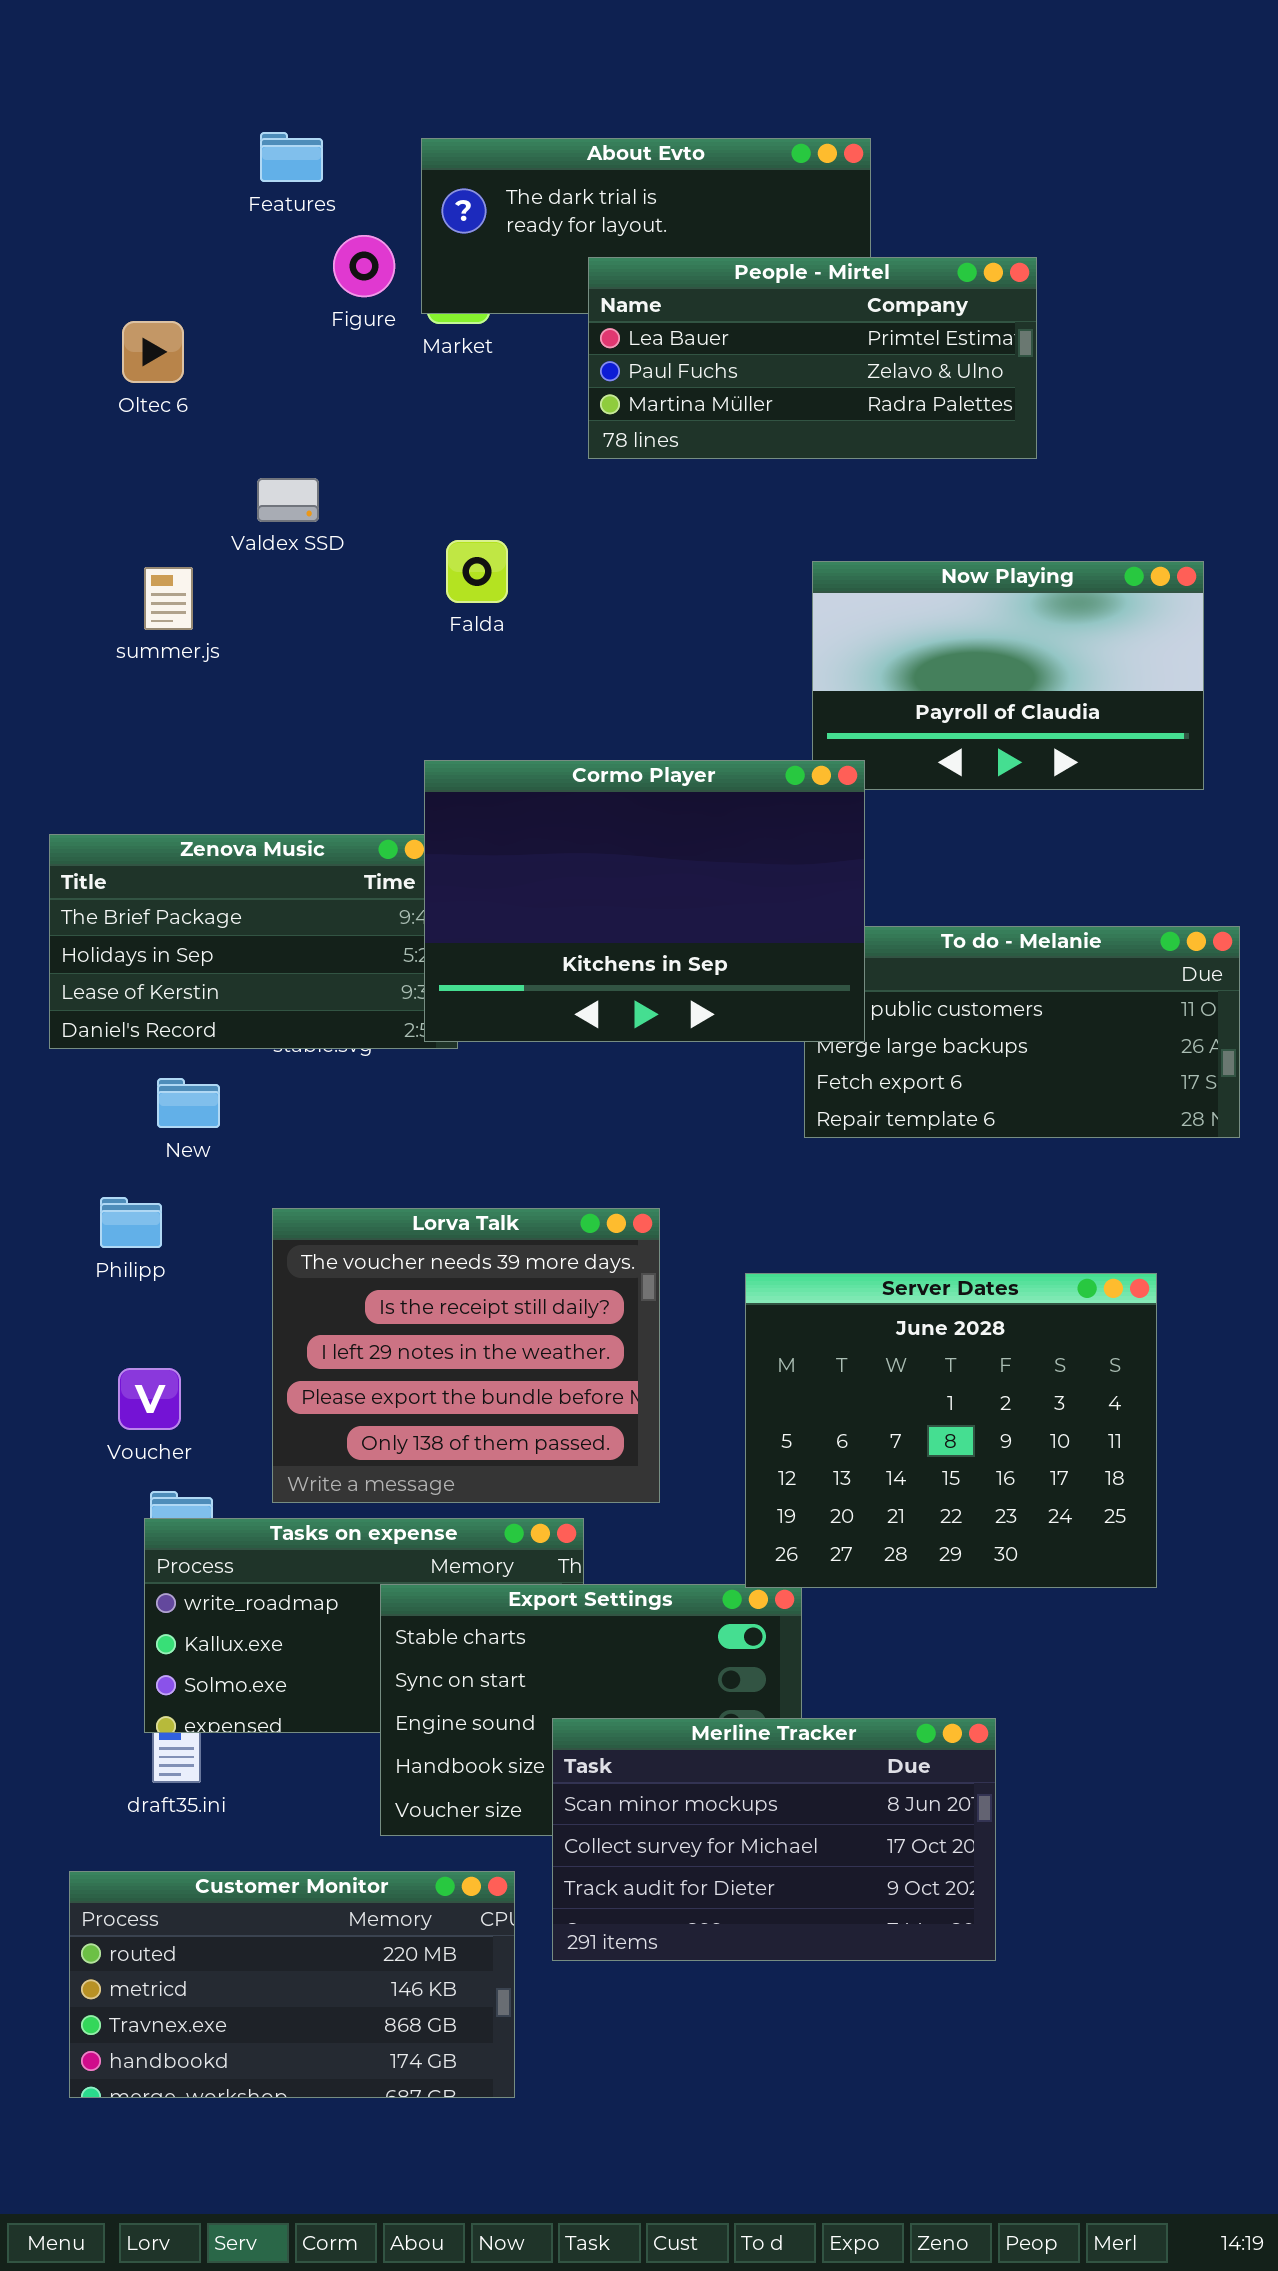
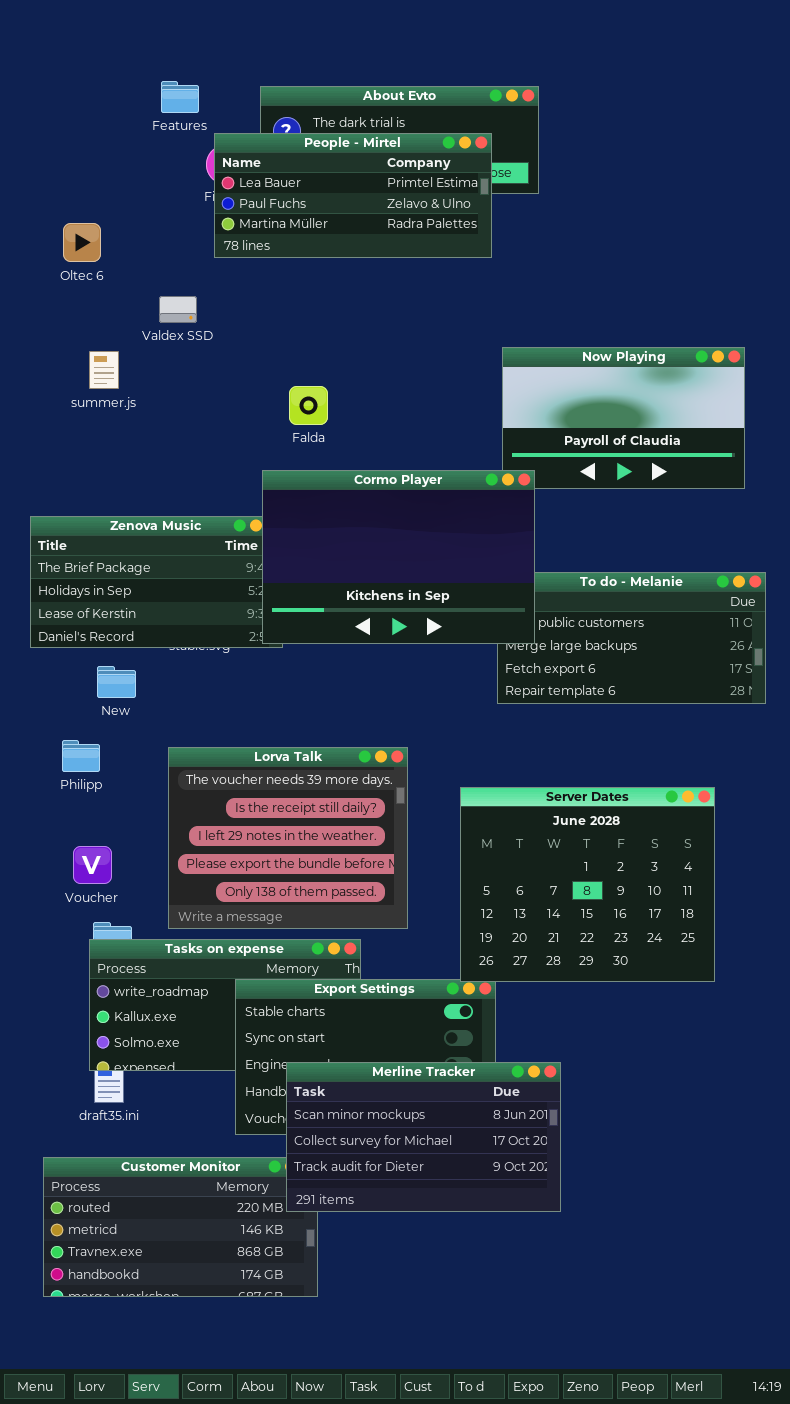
People - Mirtel: [588,257,1037,459] -> [214,133,492,258], moved
Oltec 6: [122,321,184,383] -> [63,223,101,262], moved
Falda: [446,540,508,603] -> [289,386,328,425], moved
Merline Tracker: [552,1718,996,1961] -> [286,1062,561,1212], moved

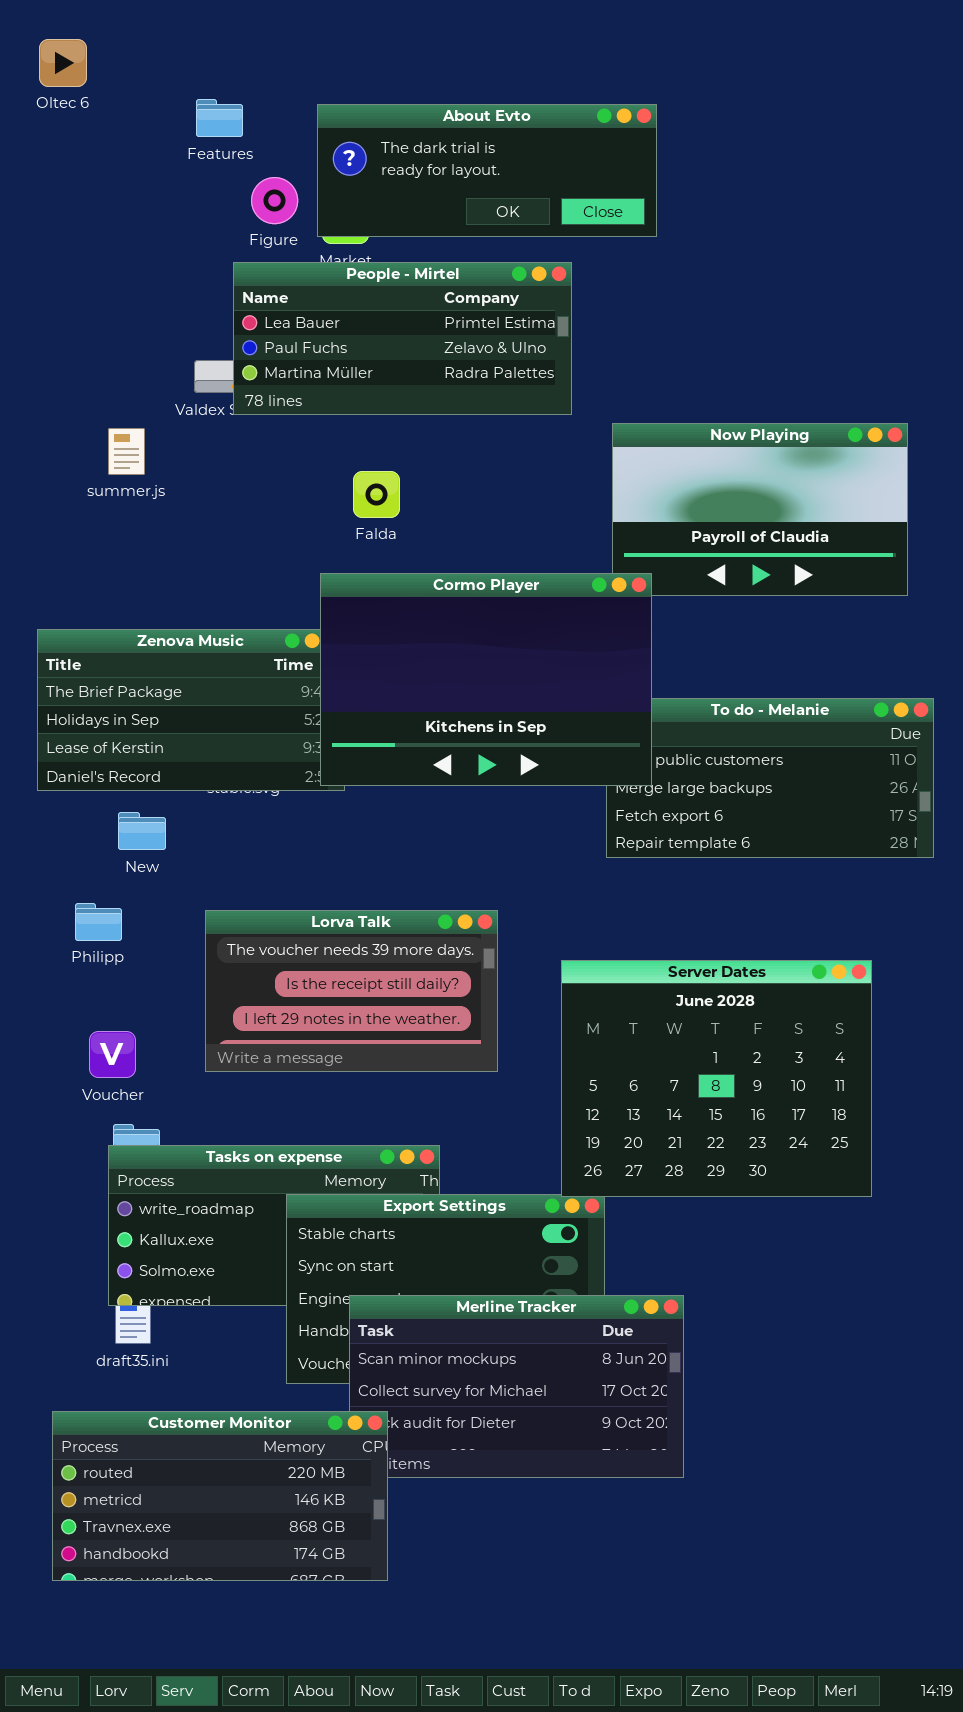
People - Mirtel: [214,133,492,258] -> [233,262,572,415], moved
Oltec 6: [63,223,101,262] -> [39,39,87,87], moved
Lorva Talk: [168,747,408,929] -> [205,910,498,1072], resized
Customer Monitor: [43,1157,318,1297] -> [52,1411,388,1581], raised

